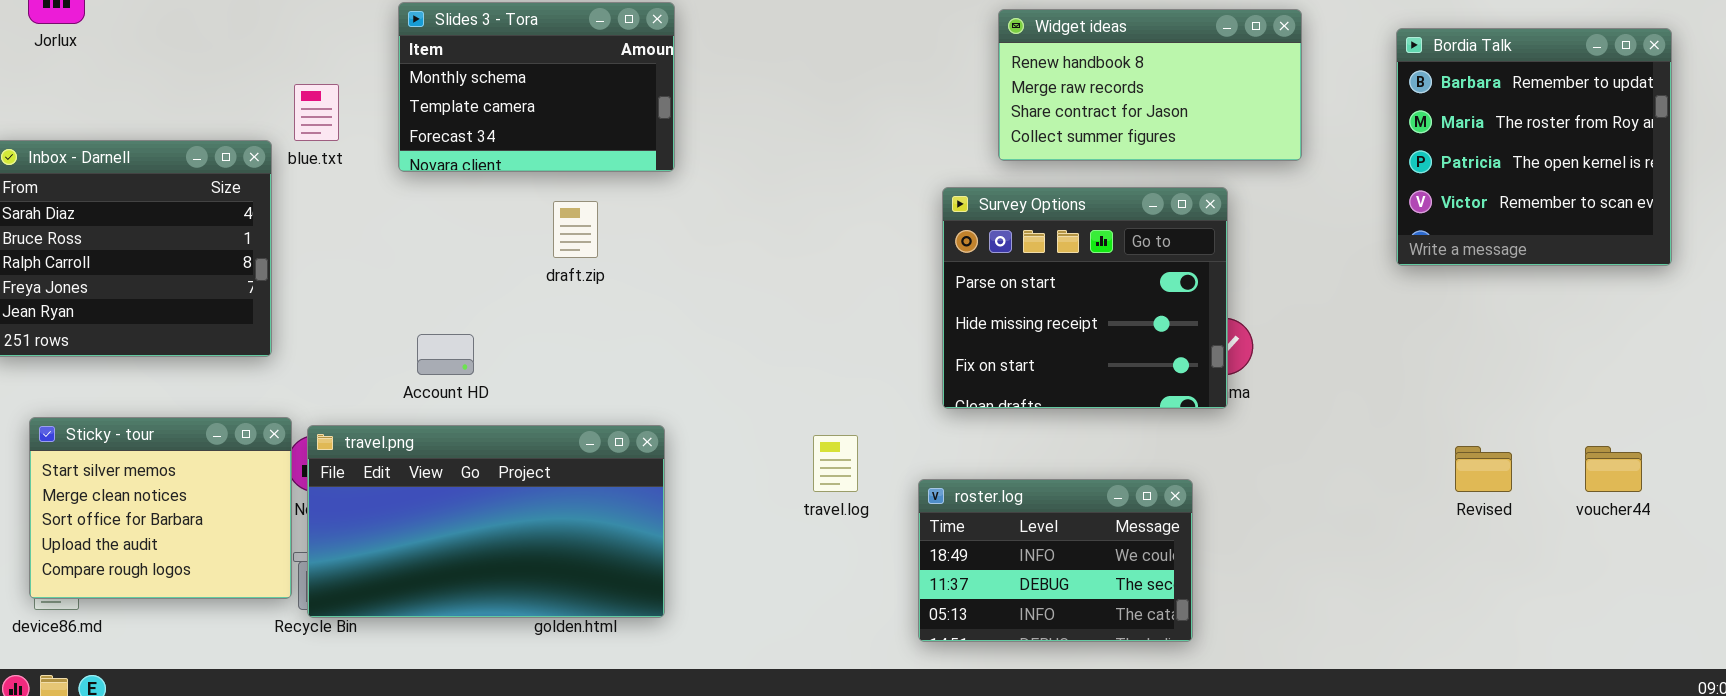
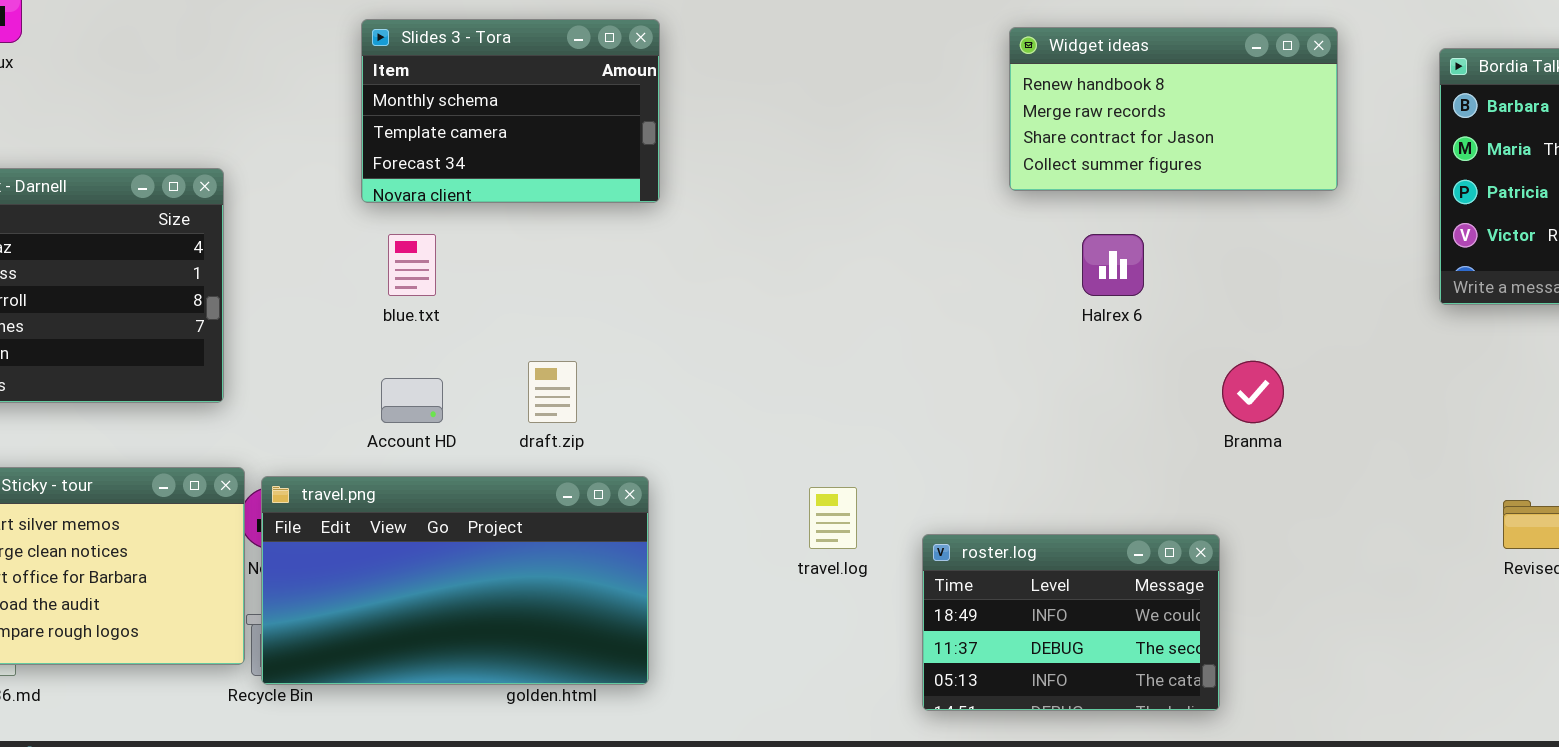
blue.txt: [294,84,339,141] -> [388,234,436,296], moved
Survey Options: [942,187,1228,409] -> none, closed
draft.zip: [553,201,598,258] -> [528,361,577,423], moved

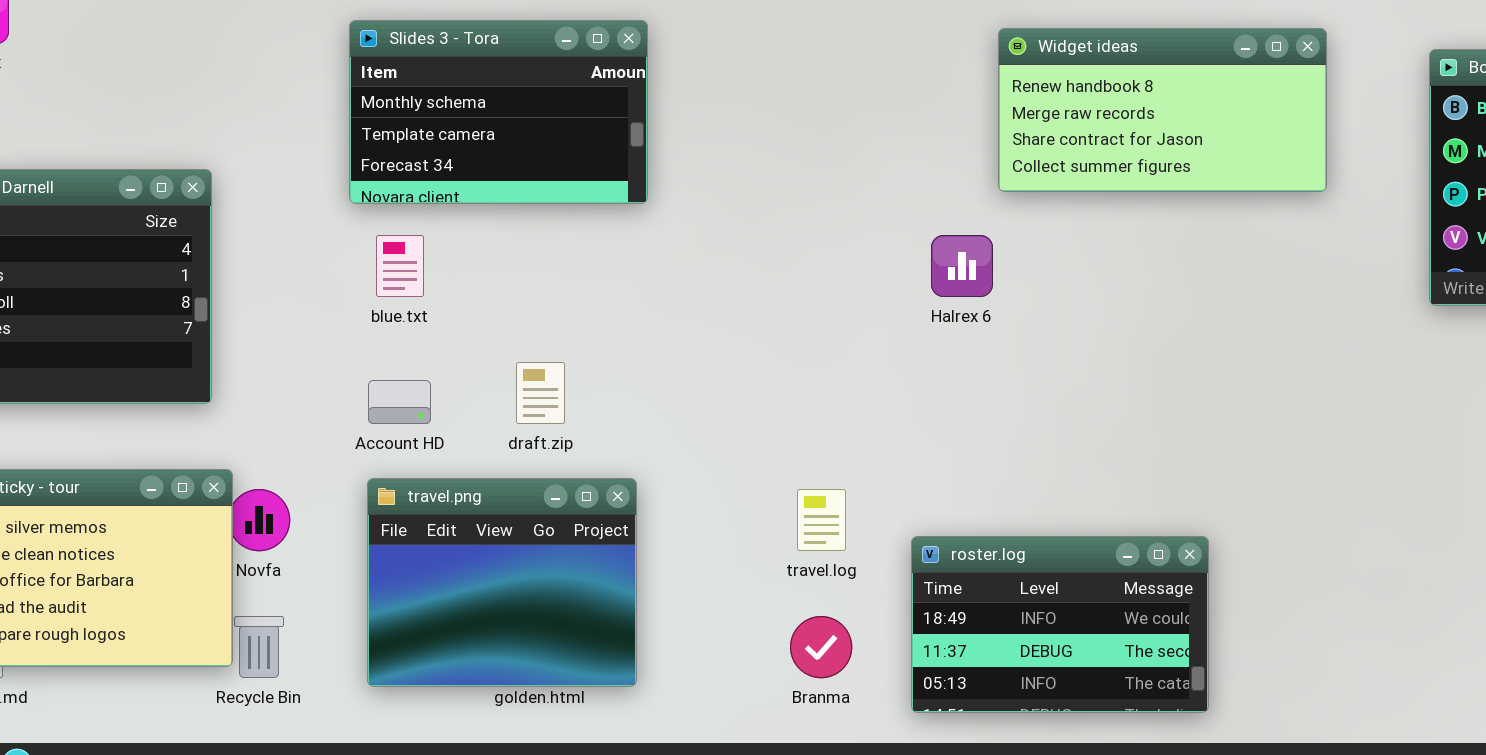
Halrex 6: [1082,234,1144,296] -> [931,235,993,297], moved
Branma: [1222,361,1284,423] -> [790,616,852,678], moved
travel.png: [261,476,649,685] -> [367,478,637,687], resized

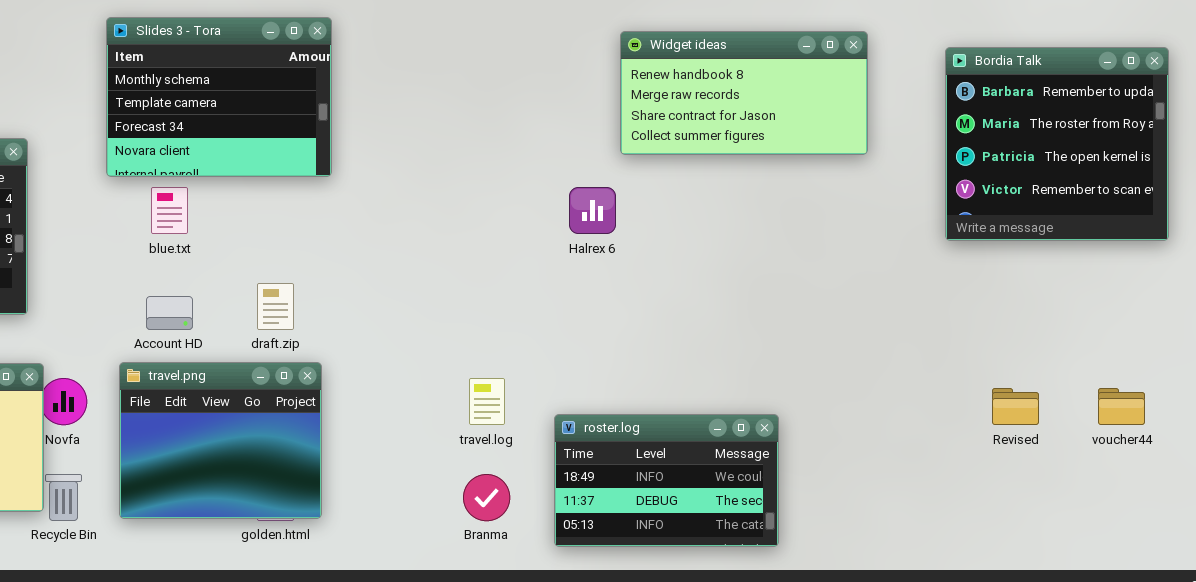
Slides 3 - Tora: [349,20,648,204] -> [106,17,332,177], moved, resized
travel.png: [367,478,637,687] -> [119,362,322,519], moved

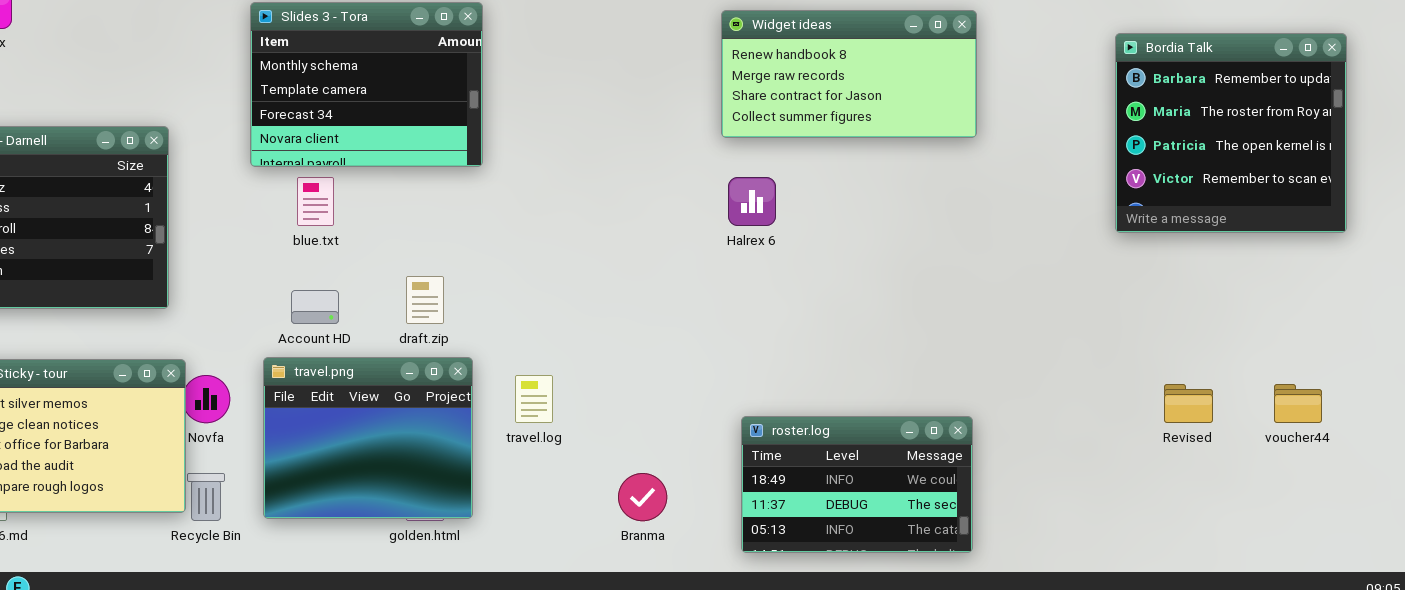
Widget ideas: [620,31,868,155] -> [721,10,977,138], moved
travel.log: [469,378,505,425] -> [515,375,553,423], moved
roster.log: [554,414,779,547] -> [741,416,973,553], moved

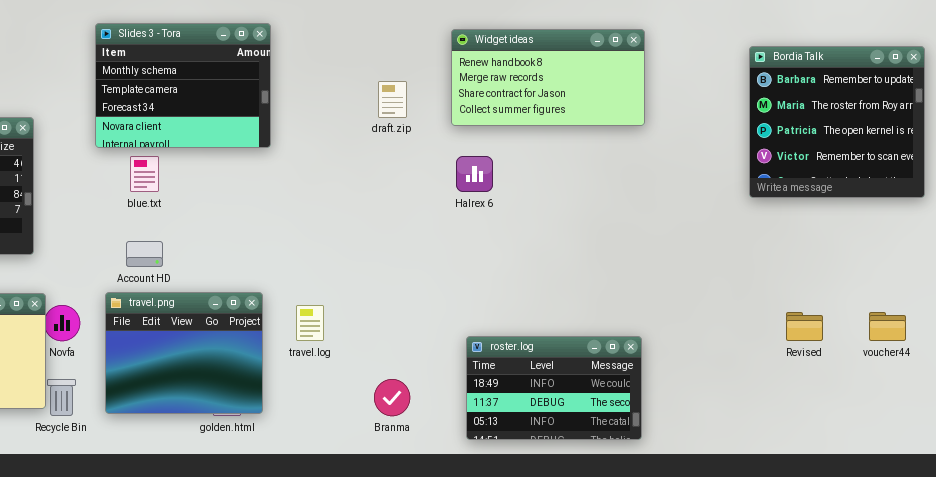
draft.zip: [406,276,444,324] -> [378,81,407,118], moved

